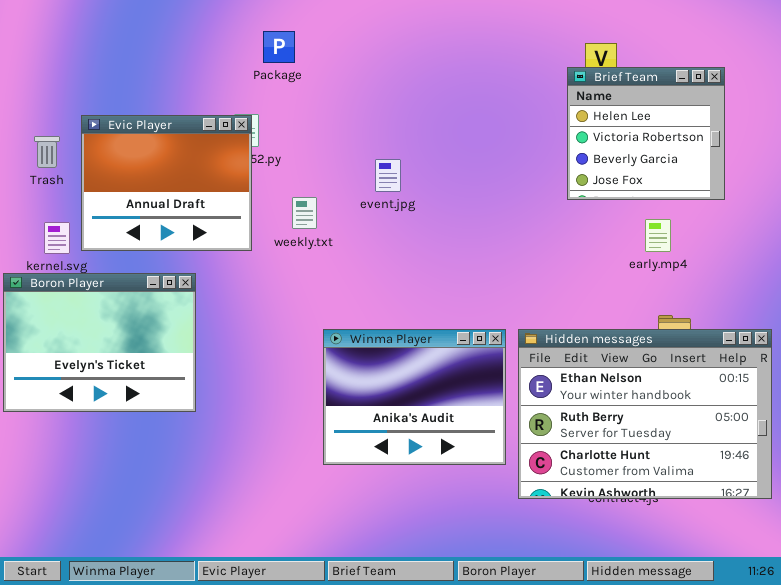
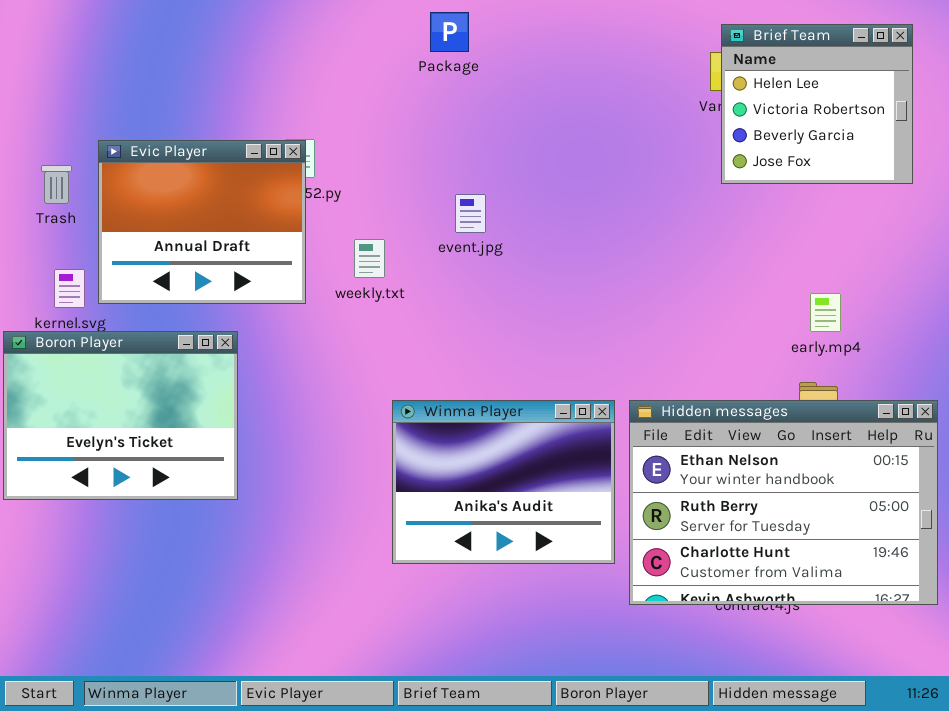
Package: [263,31,295,63] -> [430,12,469,52], moved
Brief Team: [567,67,725,200] -> [721,24,913,184], moved
early.mp4: [645,219,671,252] -> [810,293,841,332], moved

